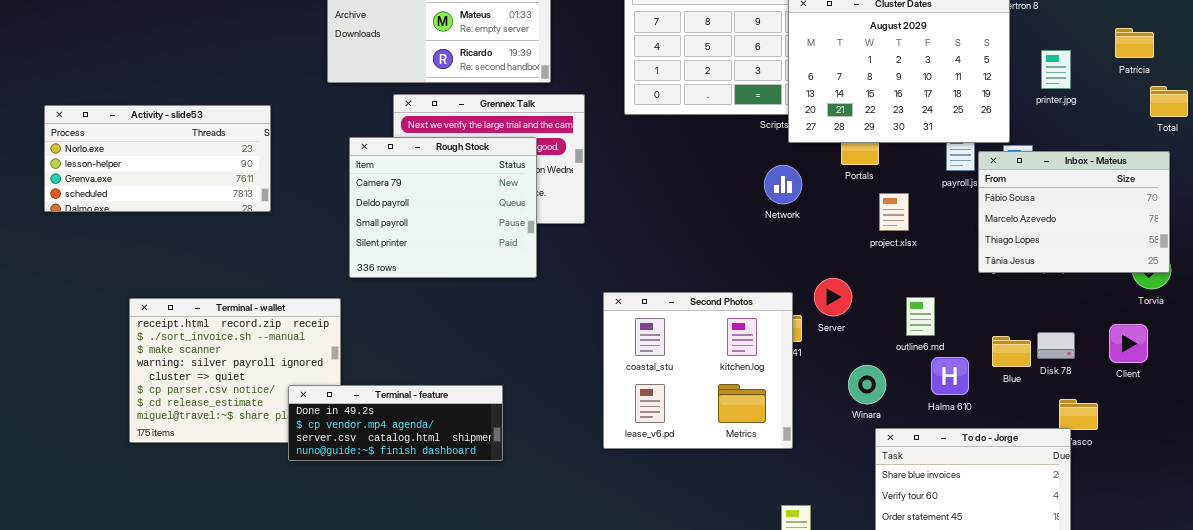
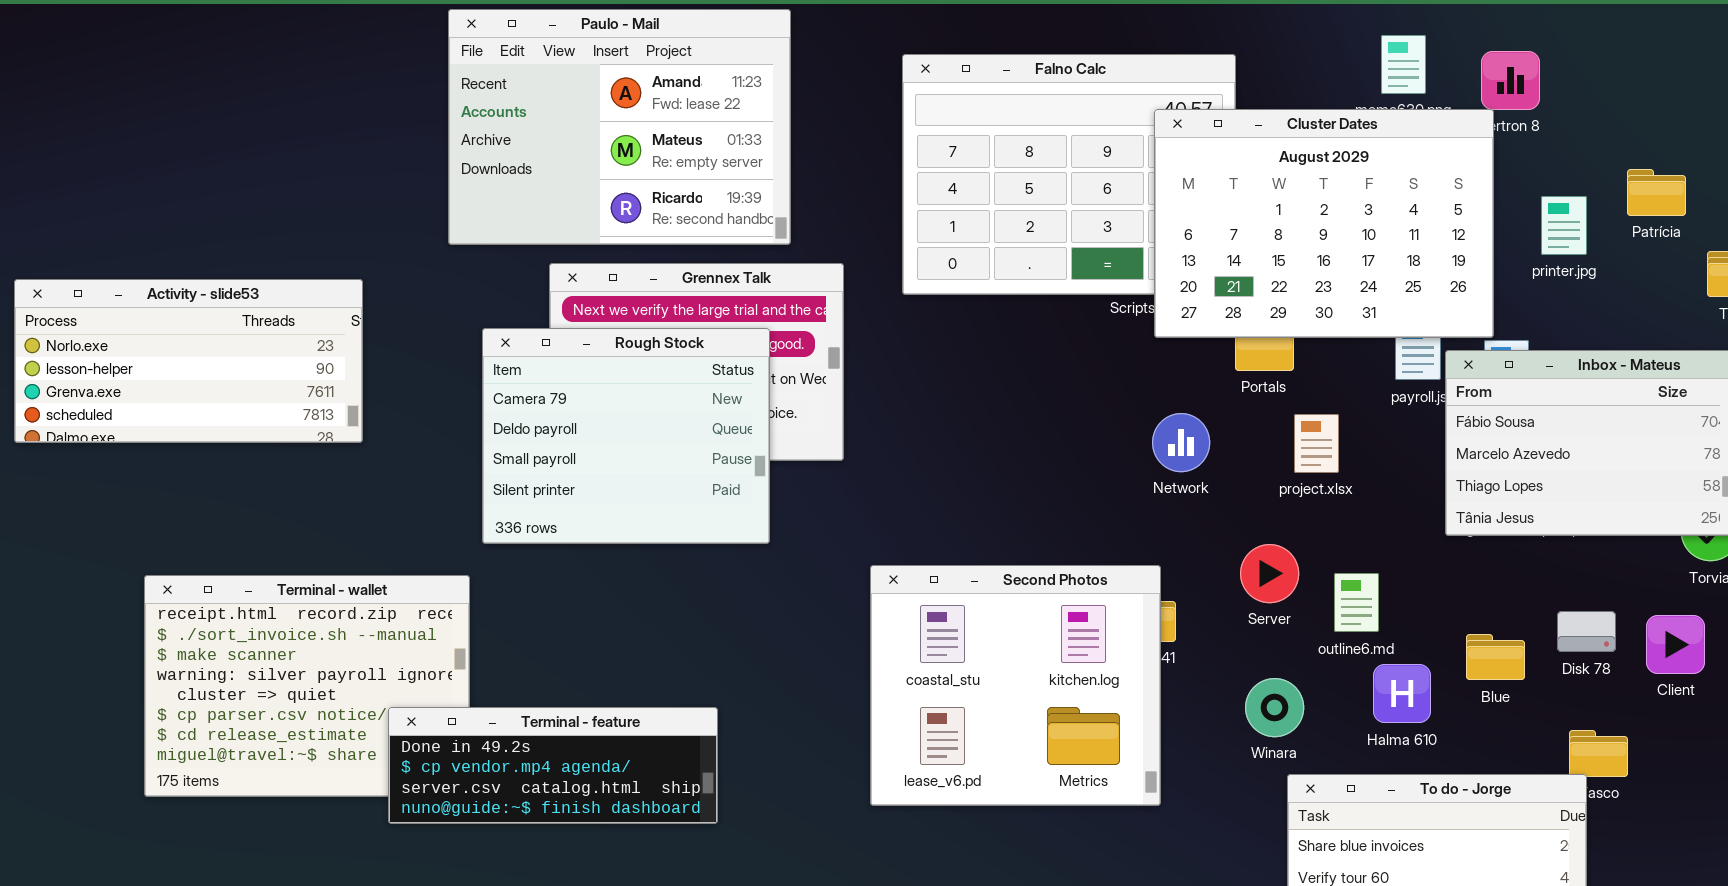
Patrícia: [1115,28,1154,58] -> [1627,169,1686,216], moved
Network: [764,165,802,204] -> [1152,413,1210,472], moved
Server: [814,278,852,316] -> [1240,544,1299,603], moved
Disk 78: [1037,332,1075,359] -> [1557,611,1616,652], moved

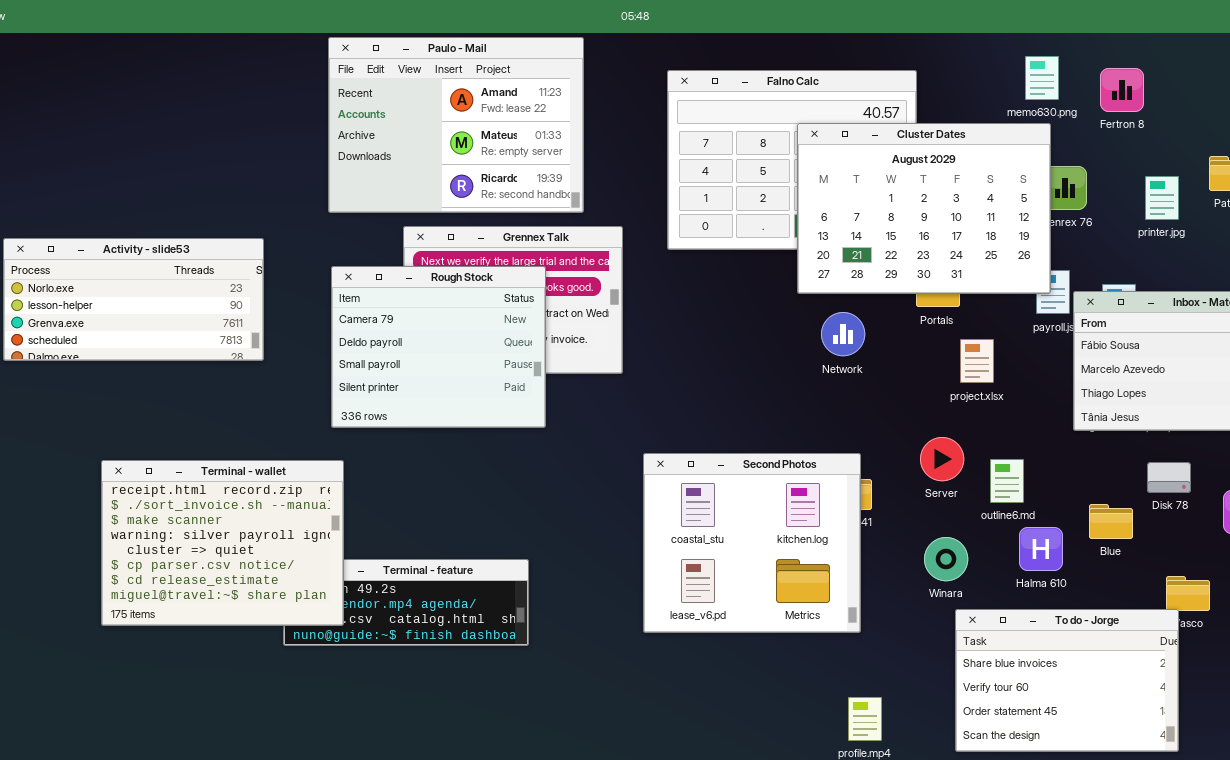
Cluster Dates: [1154,109,1494,338] -> [797,123,1051,294], moved
Rough Stock: [482,328,770,544] -> [331,266,546,428], moved
Network: [1152,413,1210,472] -> [821,312,865,356], moved
Terminal - wallet: [144,575,470,797] -> [101,460,344,626], raised
Disk 78: [1557,611,1616,652] -> [1147,462,1191,493], moved

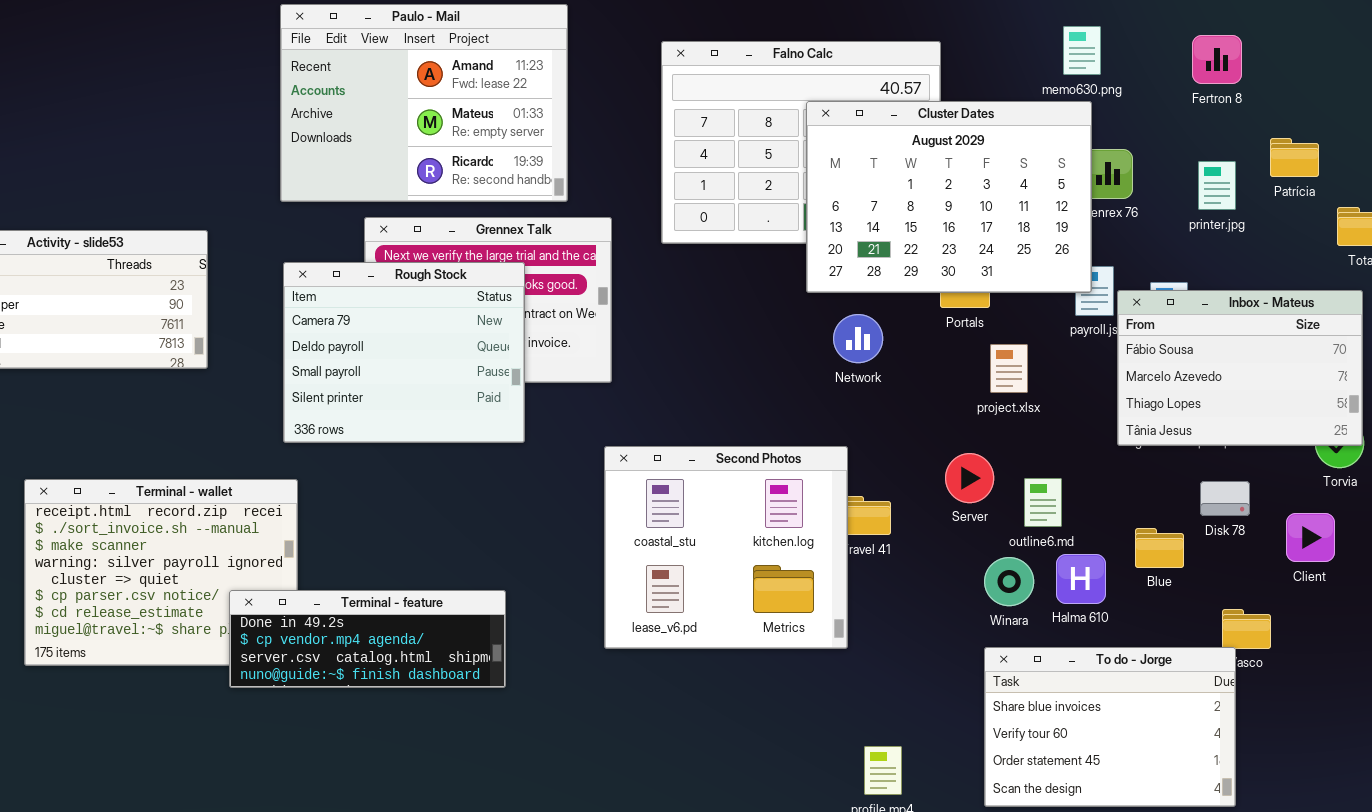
Fertron 8: [1100,68,1144,112] -> [1192,35,1242,84], moved
Second Photos: [643,453,861,633] -> [604,446,848,649], moved
Winara: [924,537,968,581] -> [984,557,1034,606], moved
Terminal - feature: [283,559,529,646] -> [229,590,506,688], raised

